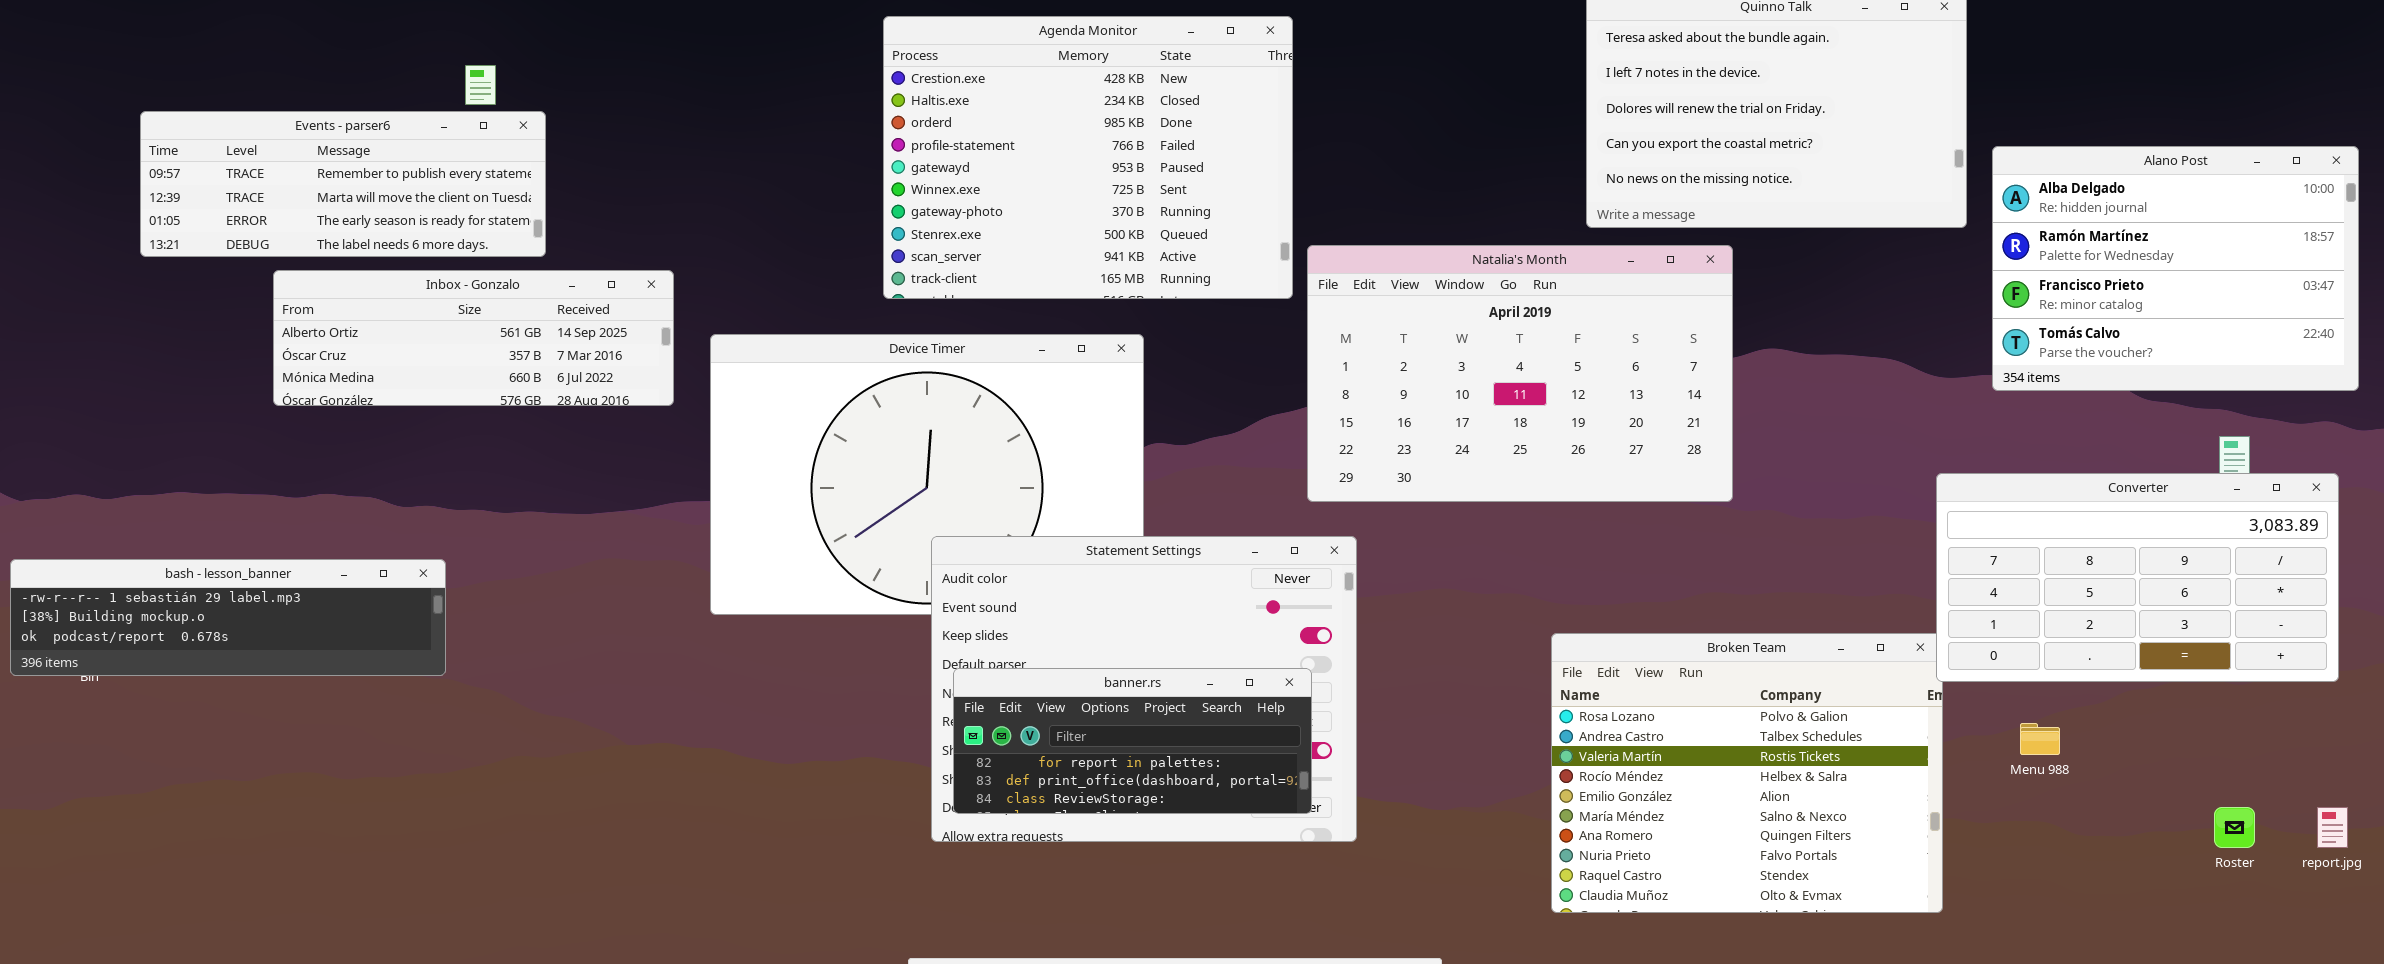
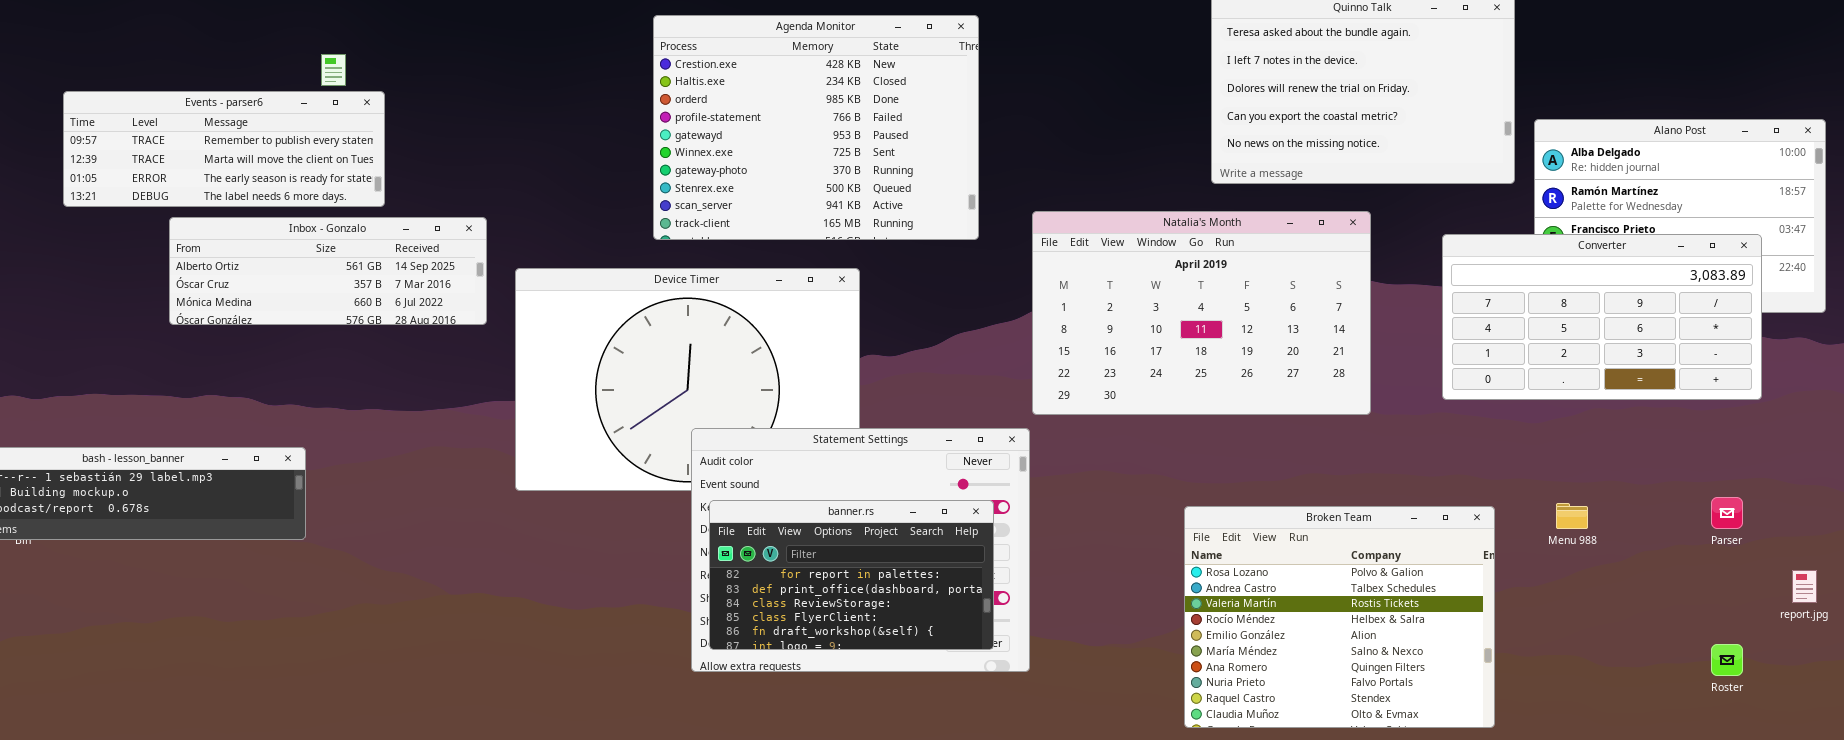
Natalia's Month: [1307,245,1733,502] -> [1032,211,1371,415], moved
Converter: [1936,473,2339,682] -> [1442,234,1762,400], moved
banner.rs: [953,668,1312,814] -> [709,500,994,650], resized
Menu 988: [2020,723,2060,755] -> [1556,503,1588,529], moved
report.jpg: [2317,807,2348,848] -> [1792,570,1817,603], moved

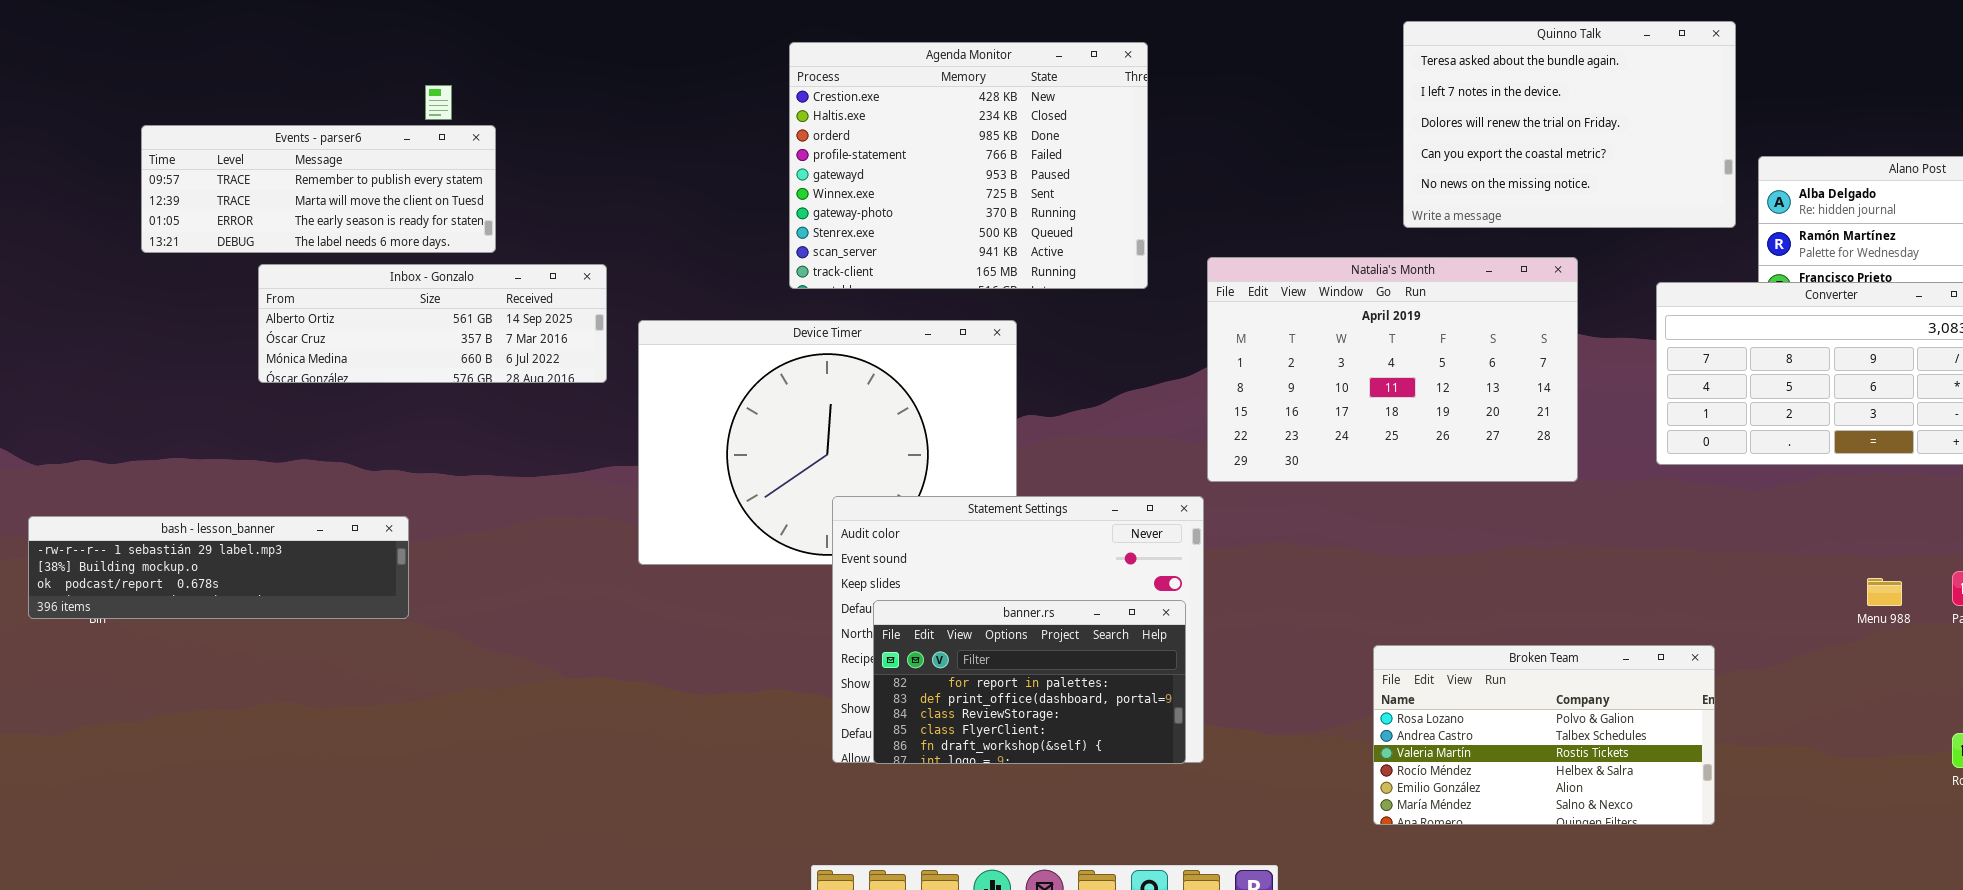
banner.rs: [709,500,994,650] -> [873,600,1186,764], moved
Menu 988: [1556,503,1588,529] -> [1867,578,1902,606], moved
Broken Team: [1184,506,1495,728] -> [1373,645,1715,825], resized

